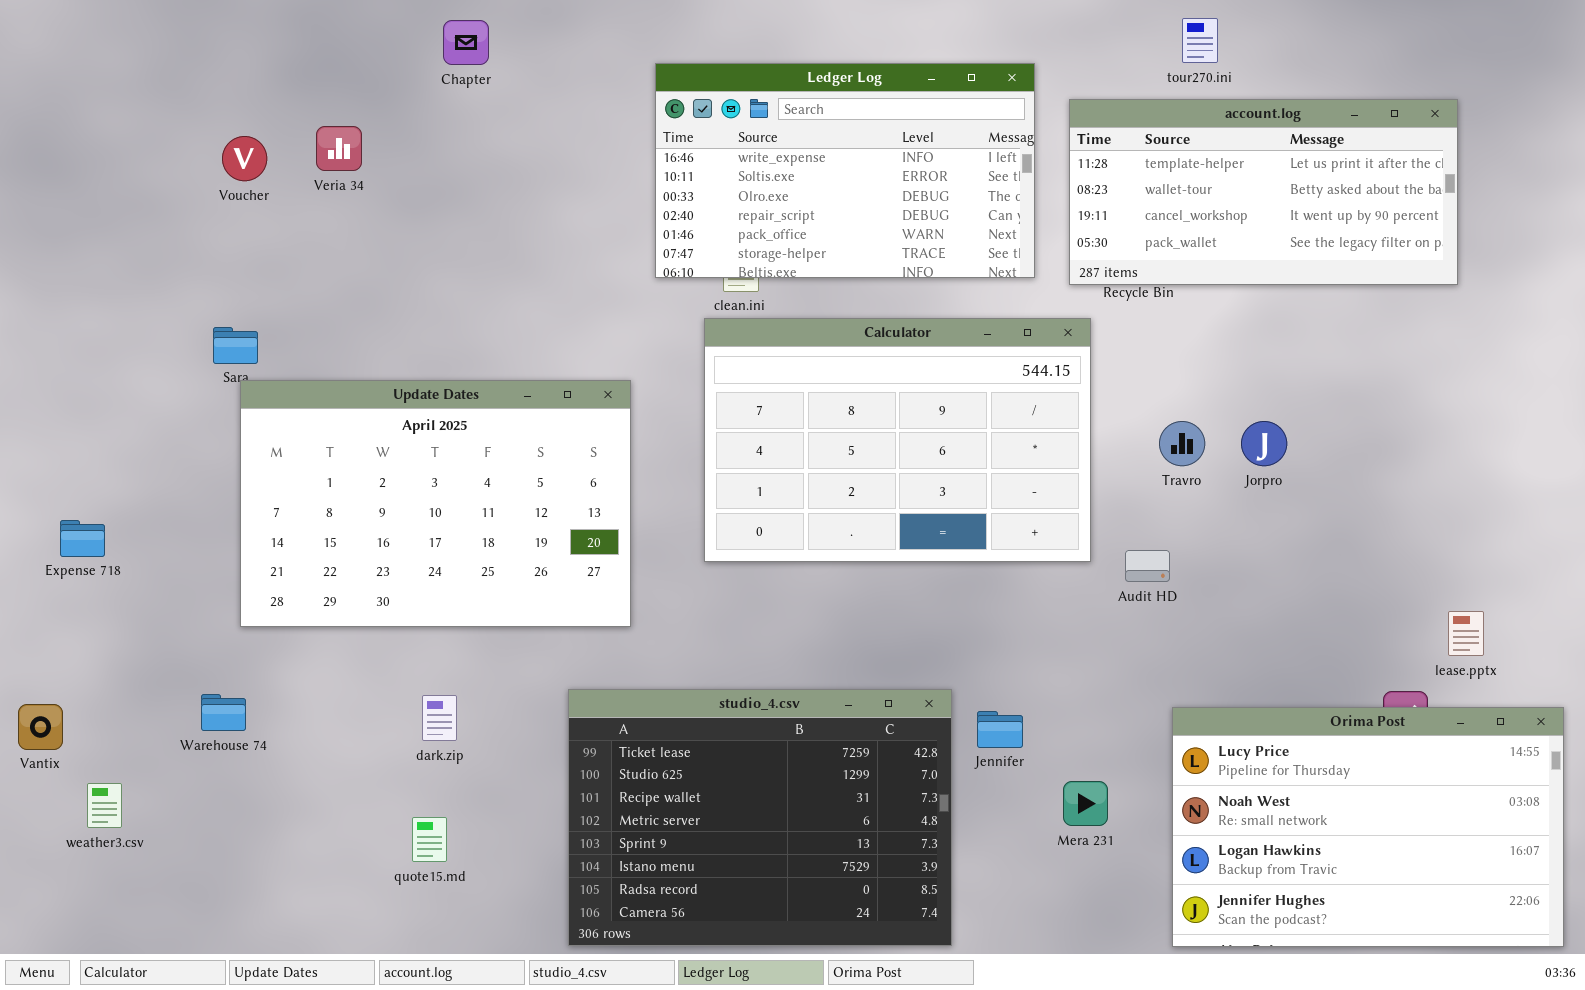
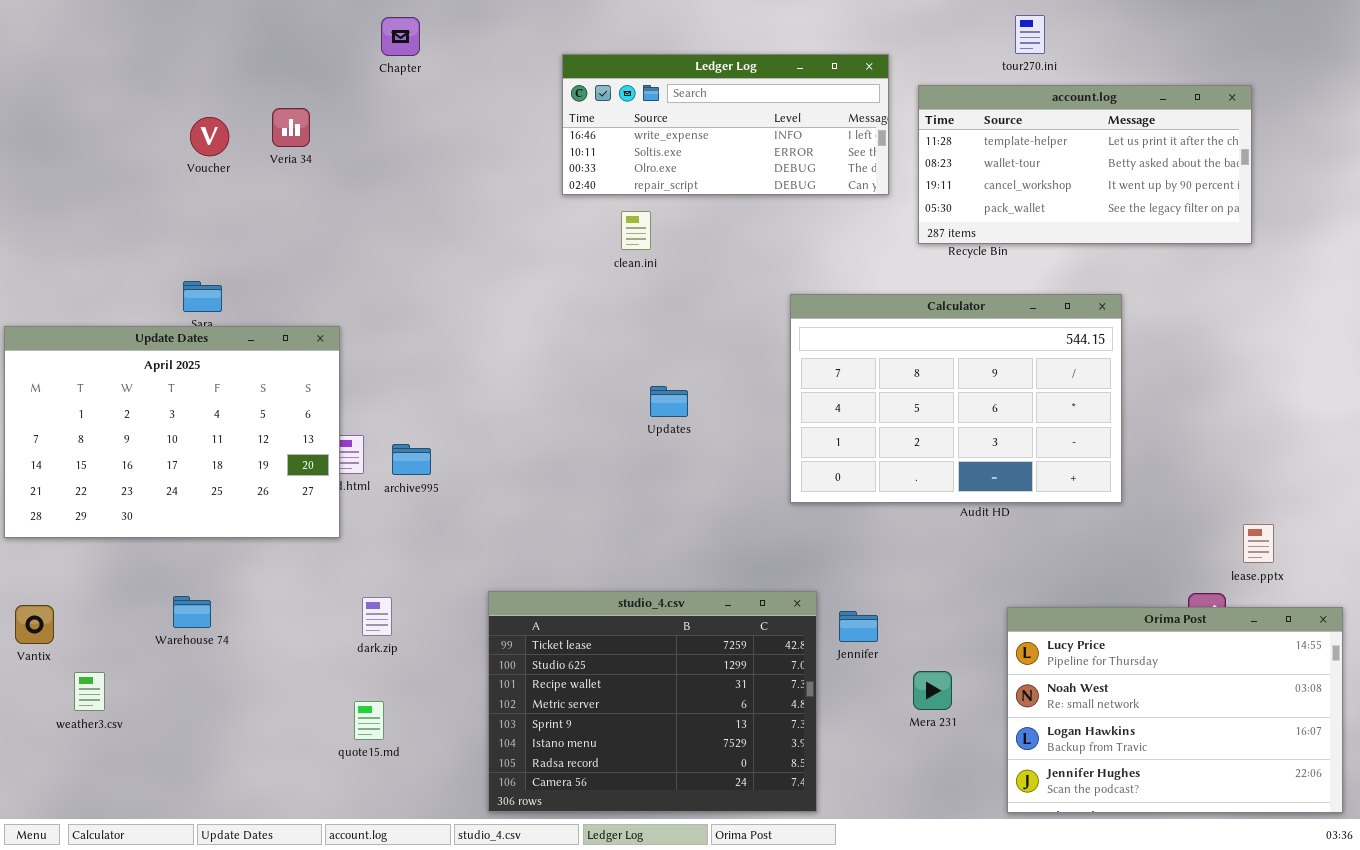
Ledger Log: [655,63,1035,278] -> [562,54,889,195], resized
Calculator: [704,318,1091,562] -> [790,294,1122,503], moved
Update Dates: [240,380,631,627] -> [4,326,340,538], moved

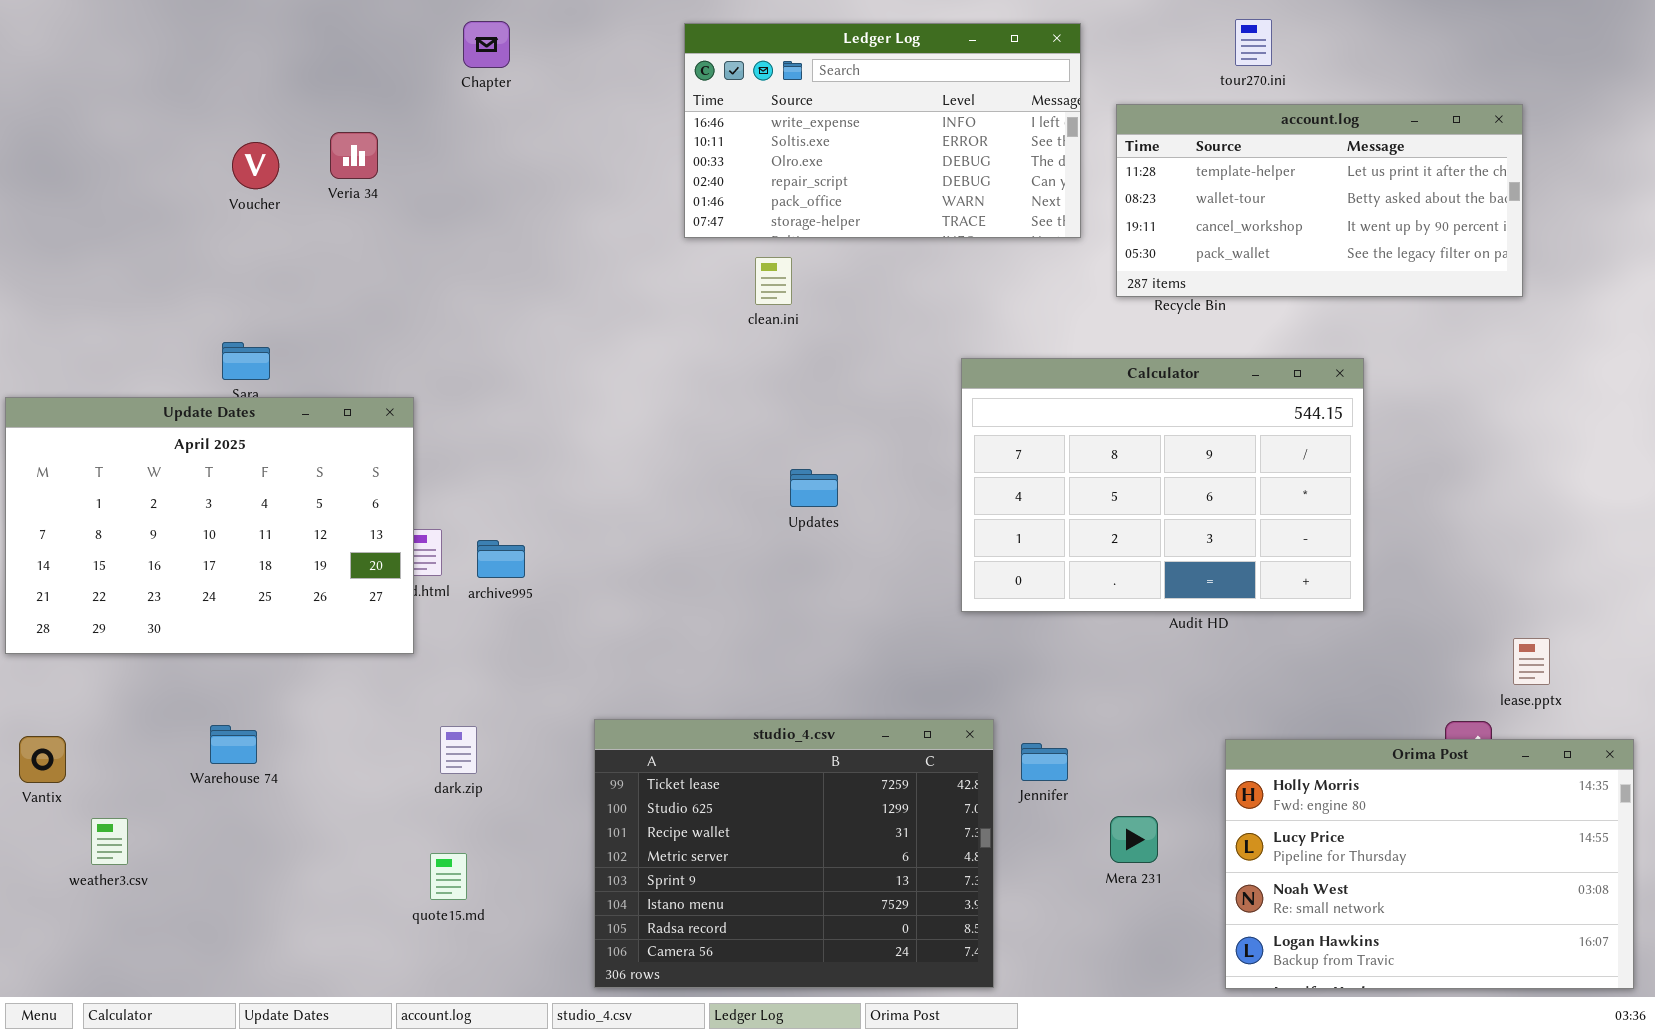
Ledger Log: [562,54,889,195] -> [684,23,1081,238], resized
Orima Post: [1007,607,1343,813] -> [1225,739,1634,989], scrolled up 1 row

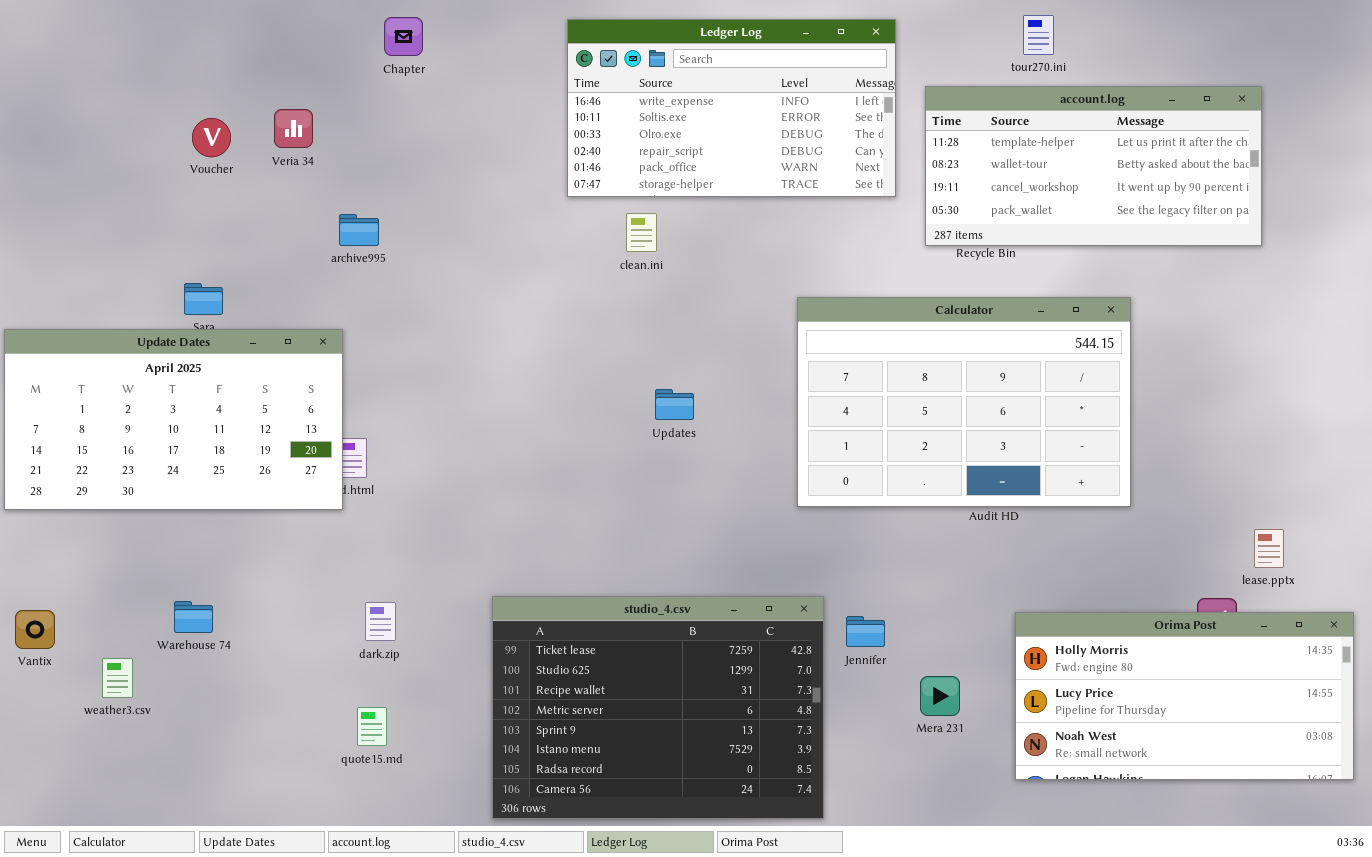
Update Dates: [5,397,414,654] -> [4,329,343,510], resized
archive995: [477,540,525,578] -> [339,214,379,246], moved
Orima Post: [1225,739,1634,989] -> [1015,612,1354,780], resized
weather3.csv: [91,818,128,865] -> [102,658,133,698], moved

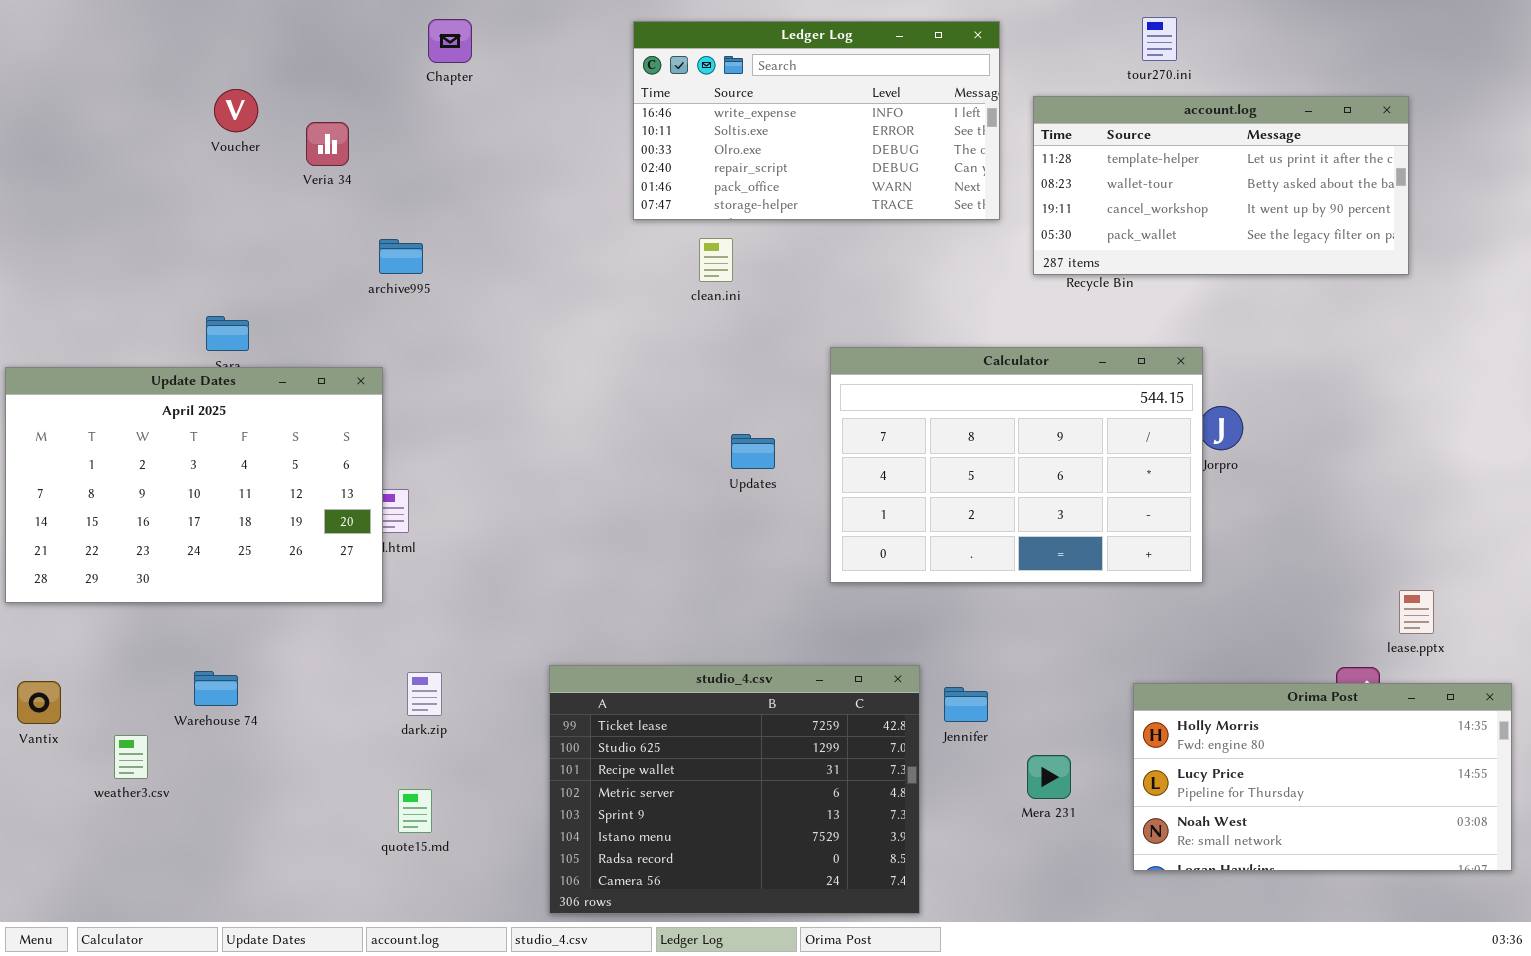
Voucher: [192,118,231,157] -> [214,89,258,132], moved
Calculator: [797,297,1131,507] -> [830,347,1203,583], moved
Update Dates: [4,329,343,510] -> [5,367,383,603], resized

